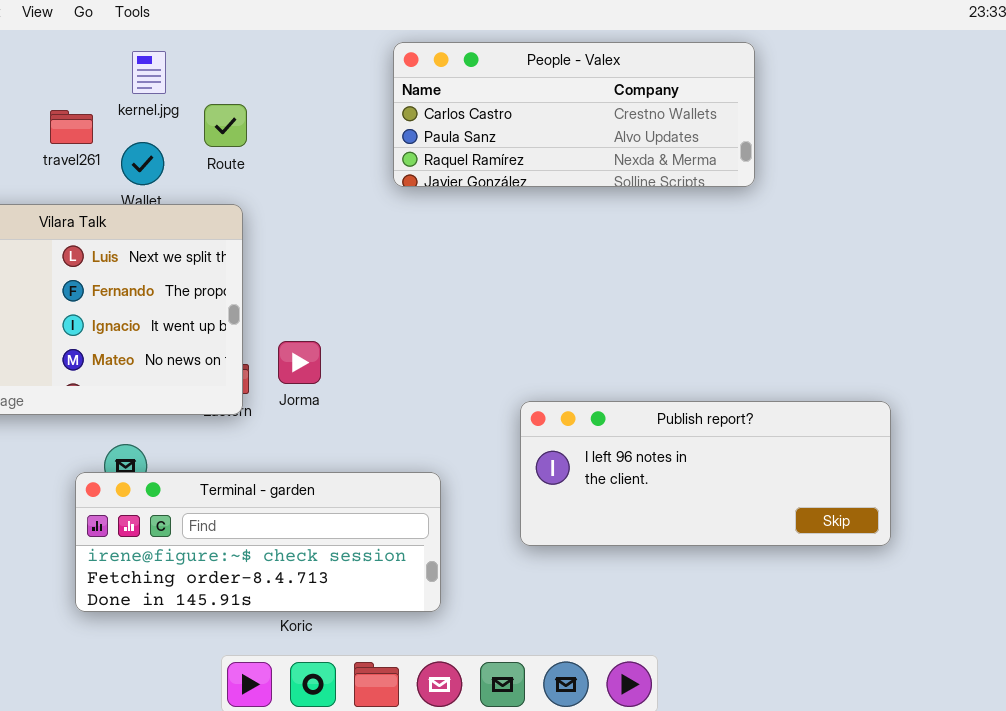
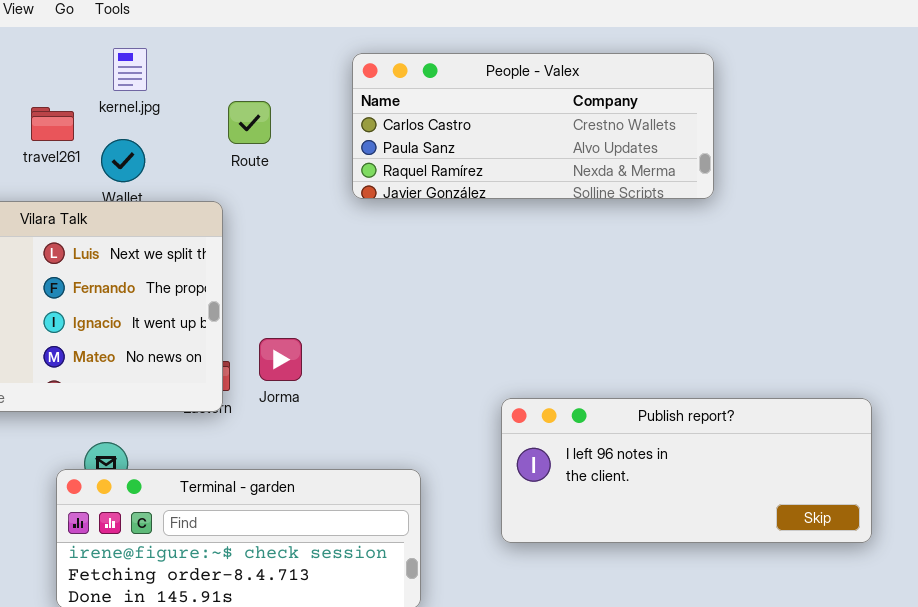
People - Valex: [393,42,755,187] -> [352,53,714,199], moved
Route: [204,104,247,147] -> [228,101,271,144], moved

